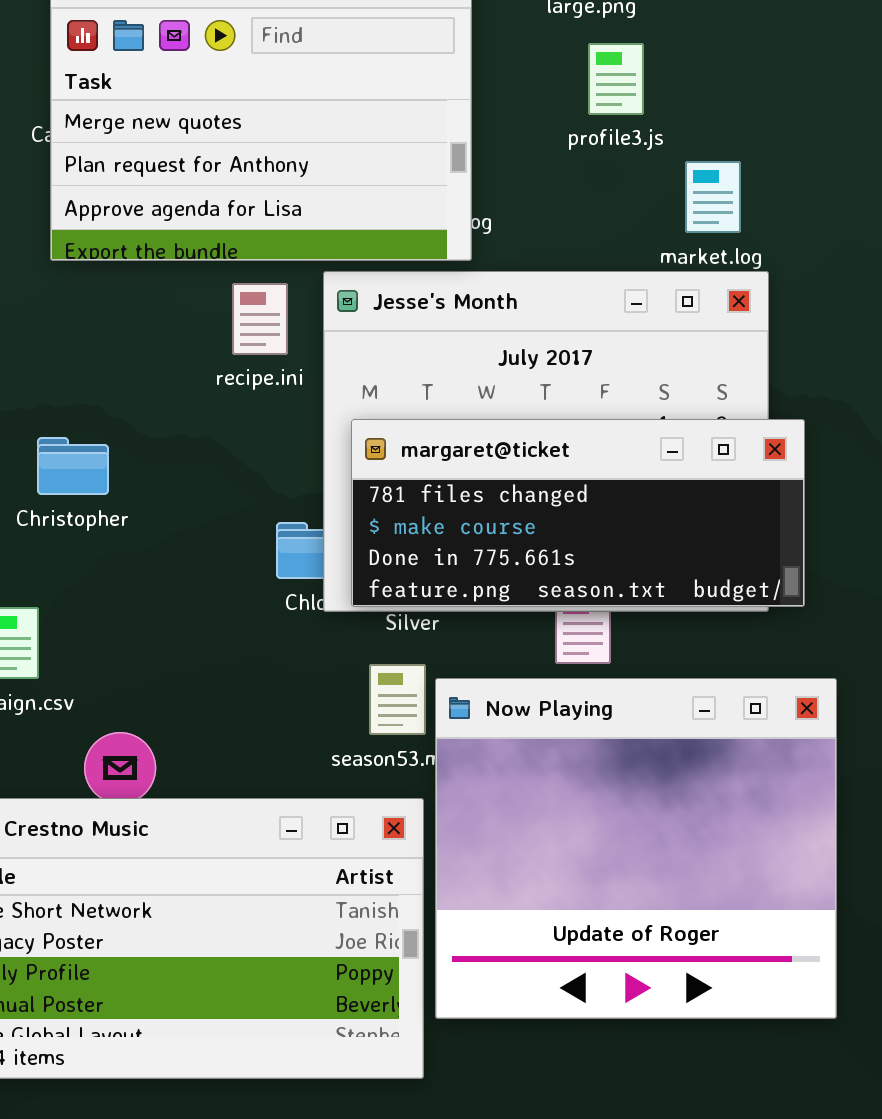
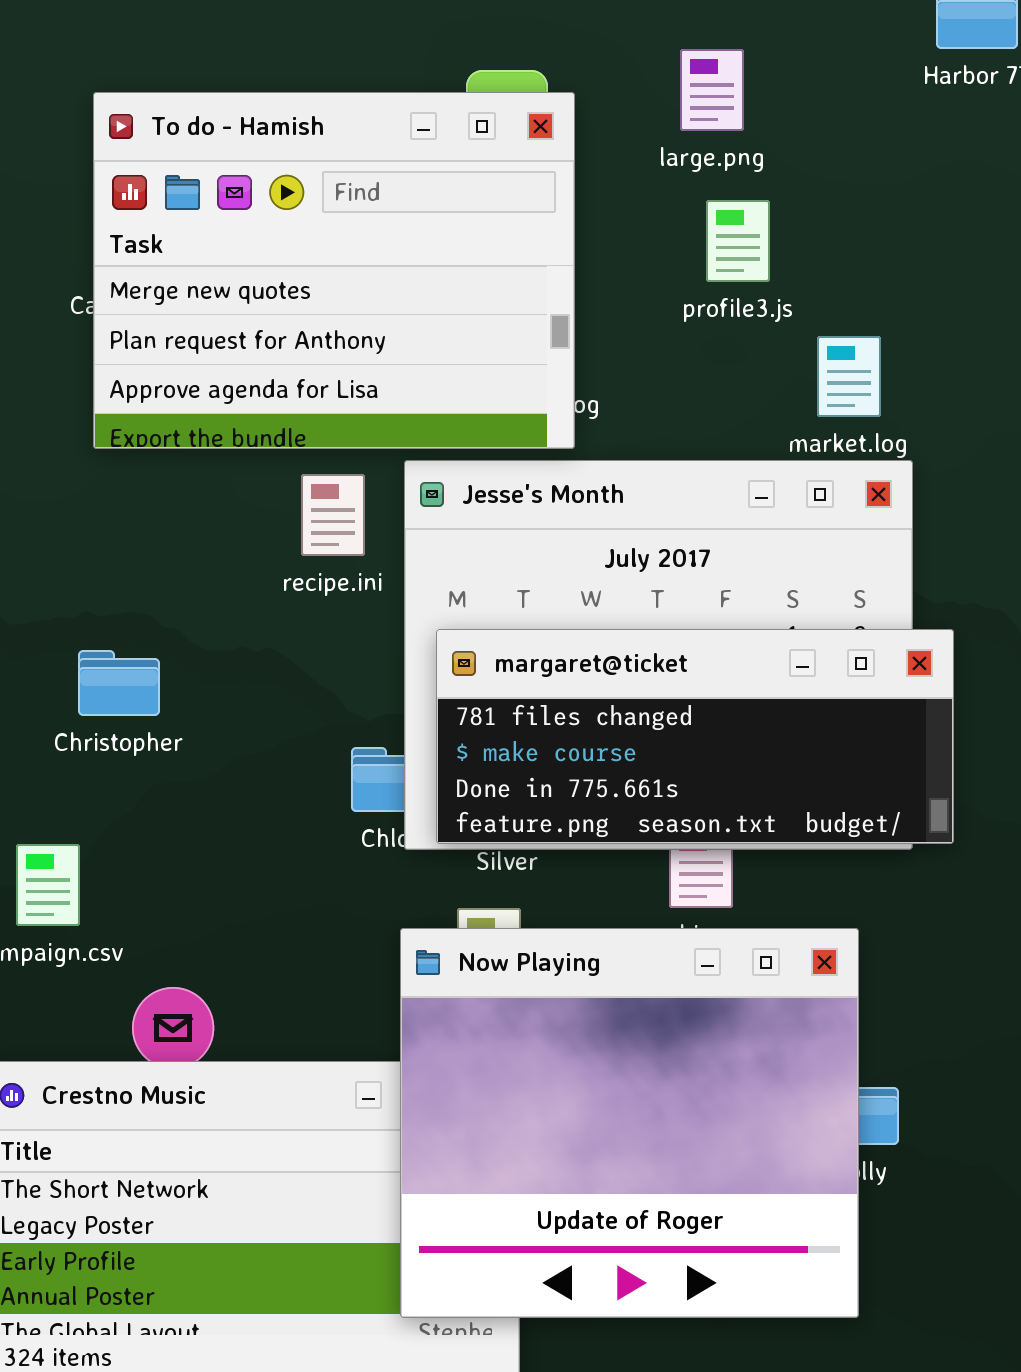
Now Playing: [435,678,837,1019] -> [400,928,859,1318], moved

